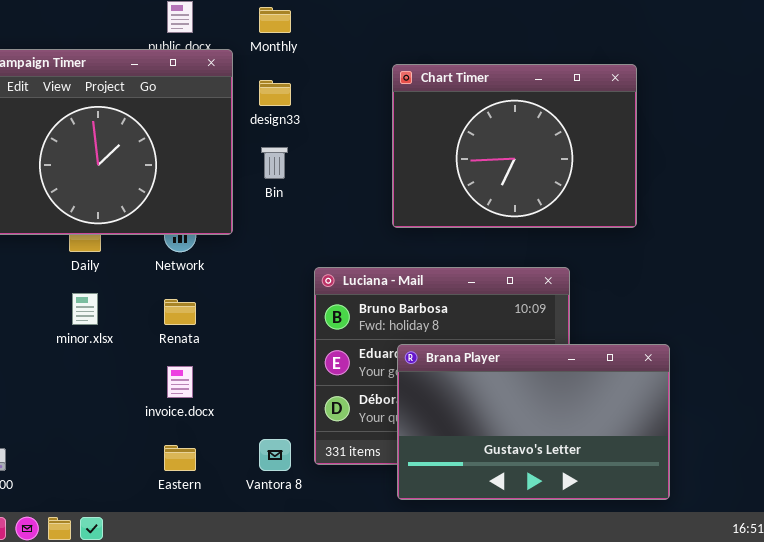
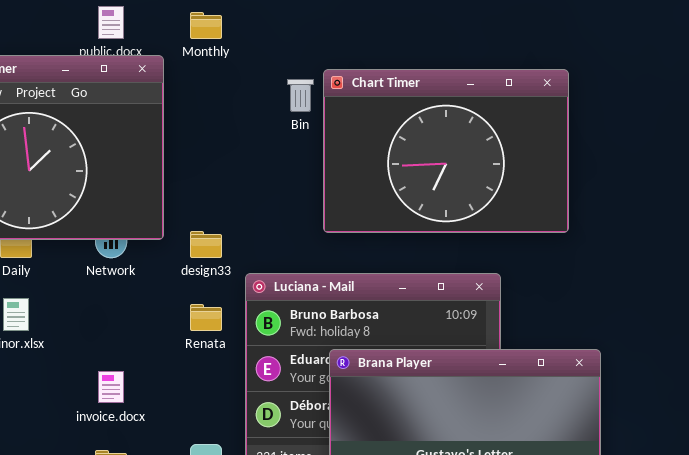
design33: [259,80,291,106] -> [190,231,222,258], moved
Bin: [261,147,288,179] -> [287,79,314,112], moved
Renata: [164,299,196,325] -> [190,304,222,331], moved

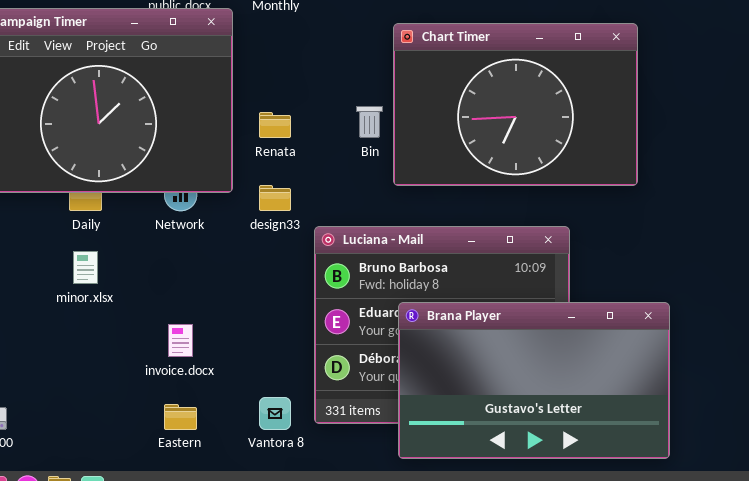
Bin: [287,79,314,112] -> [356,106,383,138], moved
Renata: [190,304,222,331] -> [259,112,291,138], moved

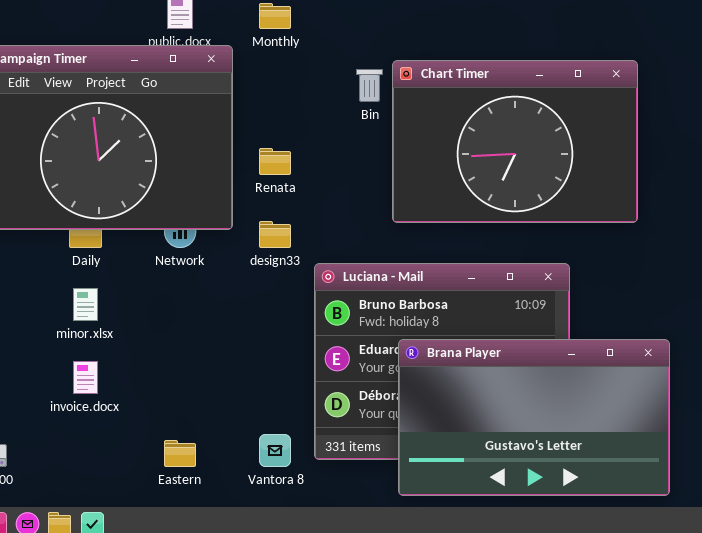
Bin: [356,106,383,138] -> [356,69,383,102], moved
invoice.docx: [168,324,193,357] -> [73,361,98,394], moved

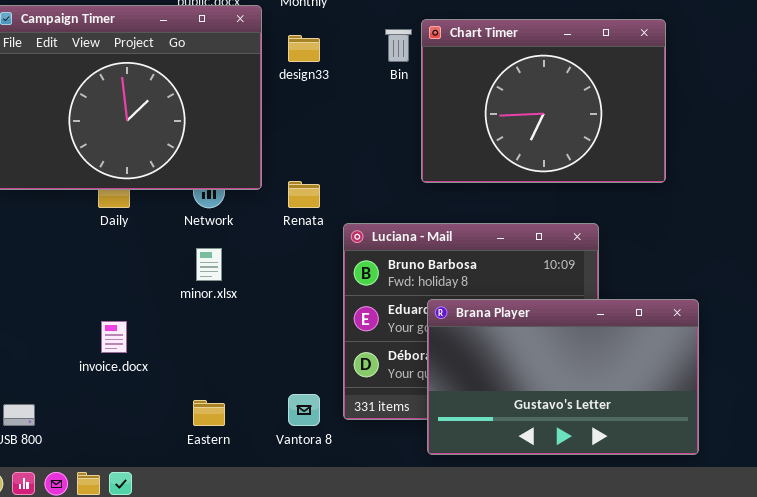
Renata: [259,148,291,175] -> [288,181,320,208], moved
design33: [259,221,291,248] -> [288,35,320,62], moved
minor.xlsx: [73,288,98,321] -> [196,248,222,281], moved

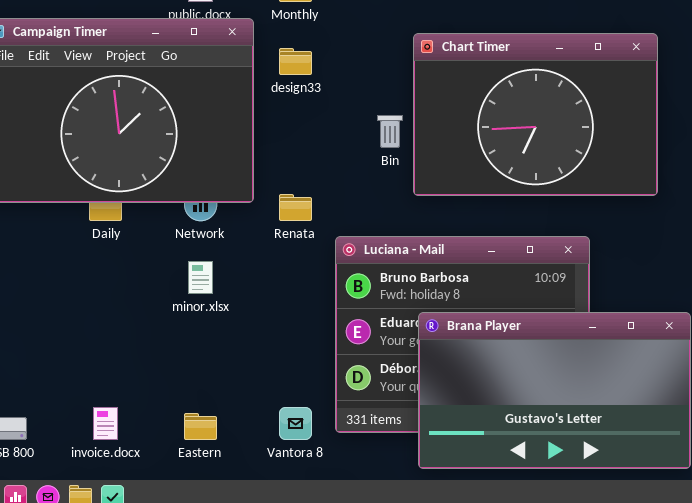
Bin: [385,29,412,62] -> [377,115,403,148], moved
invoice.docx: [101,321,127,353] -> [93,407,118,440], moved

